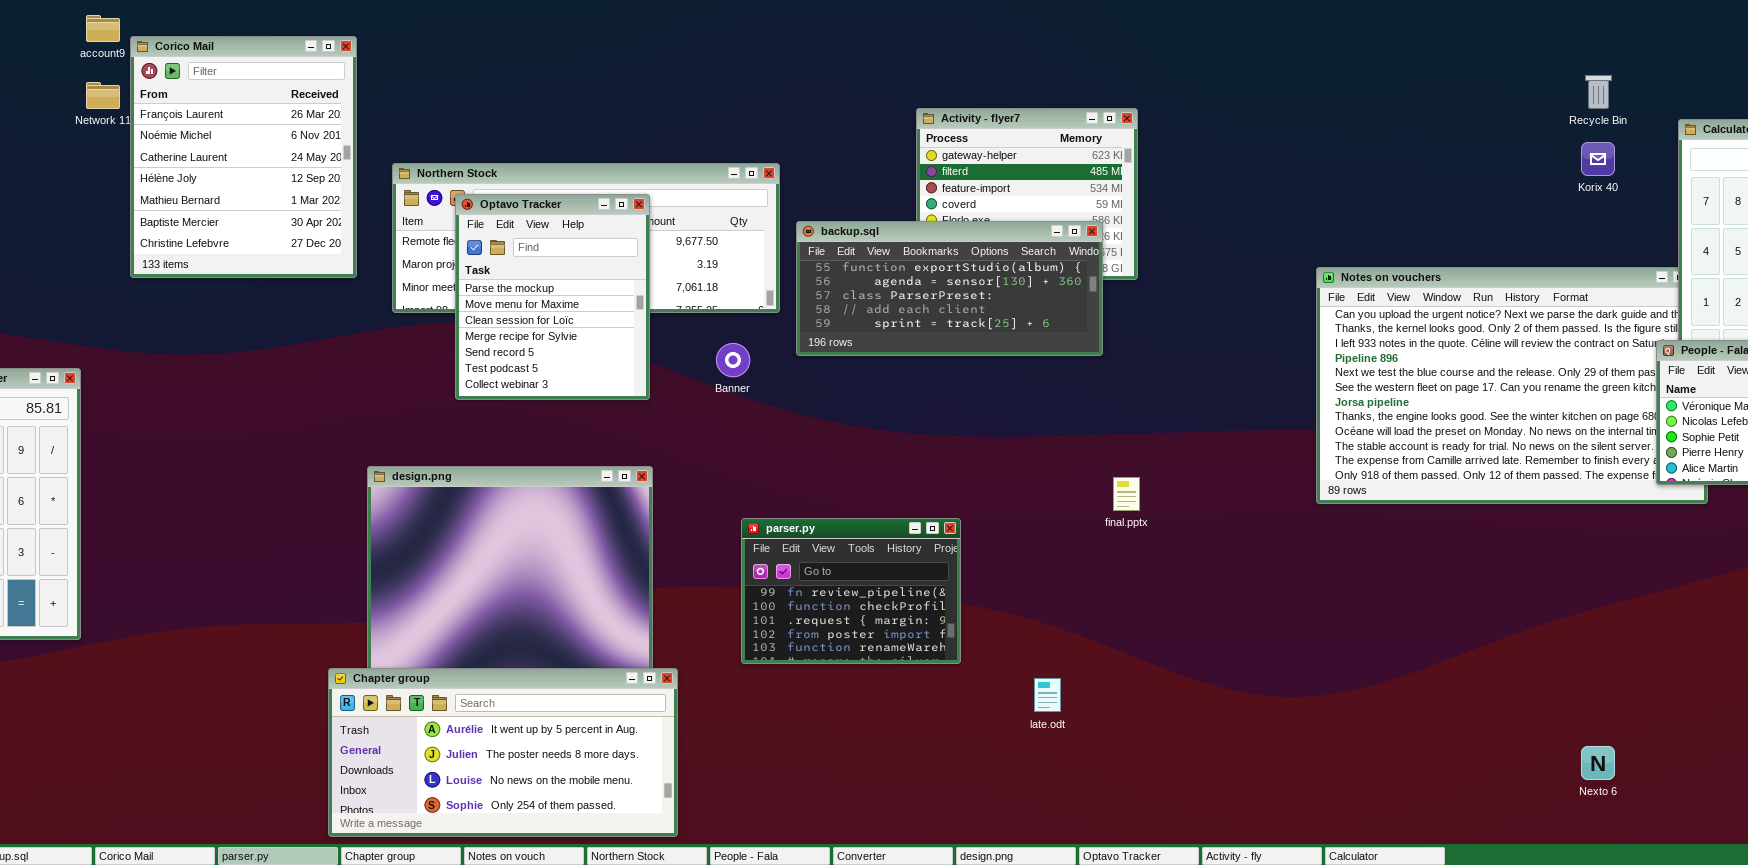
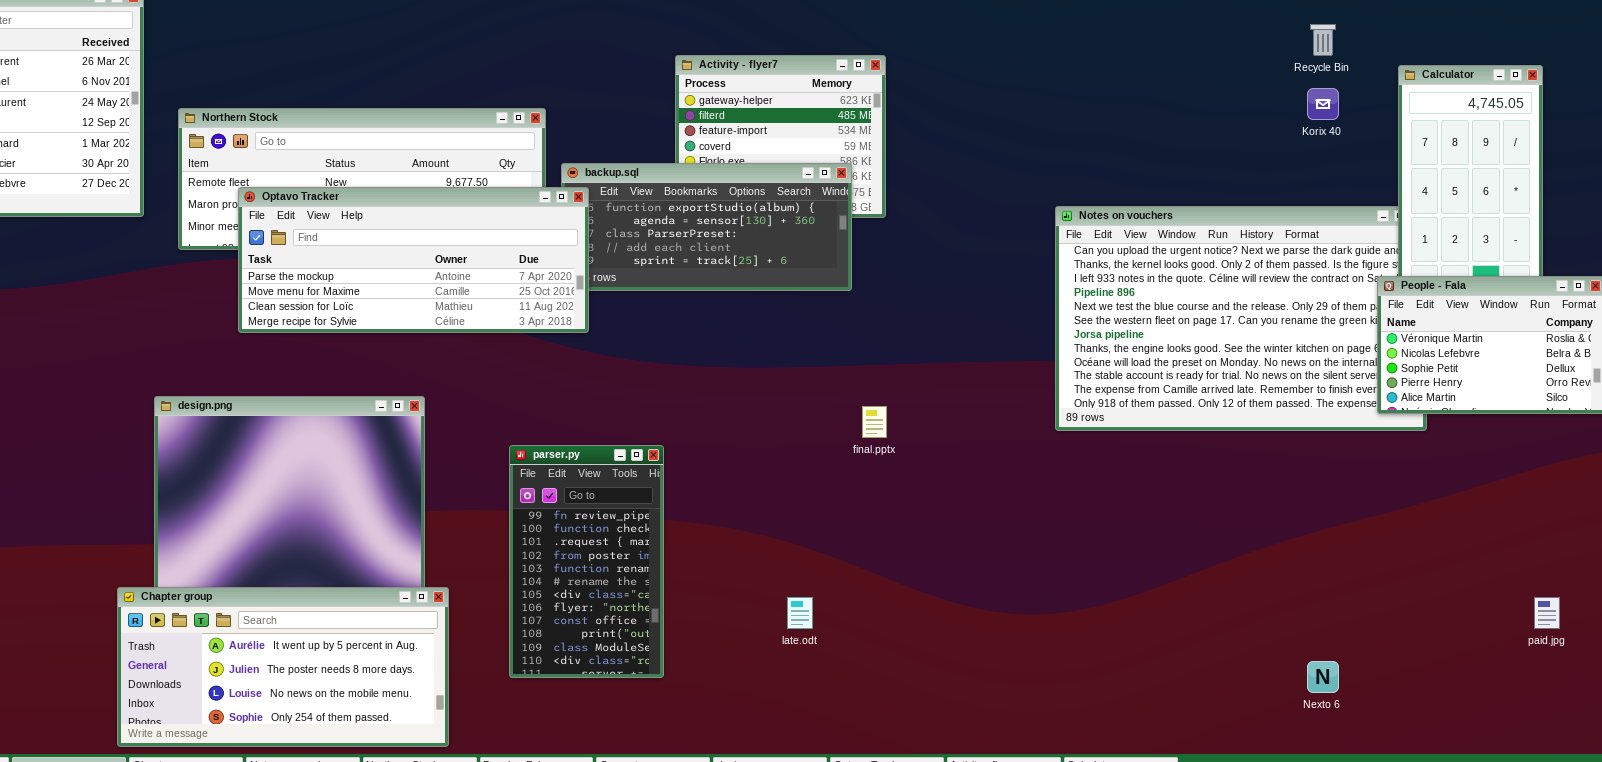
Optavo Tracker: [455,194,650,400] -> [238,187,589,333], resized
parser.py: [741,518,961,664] -> [509,445,664,678], resized

